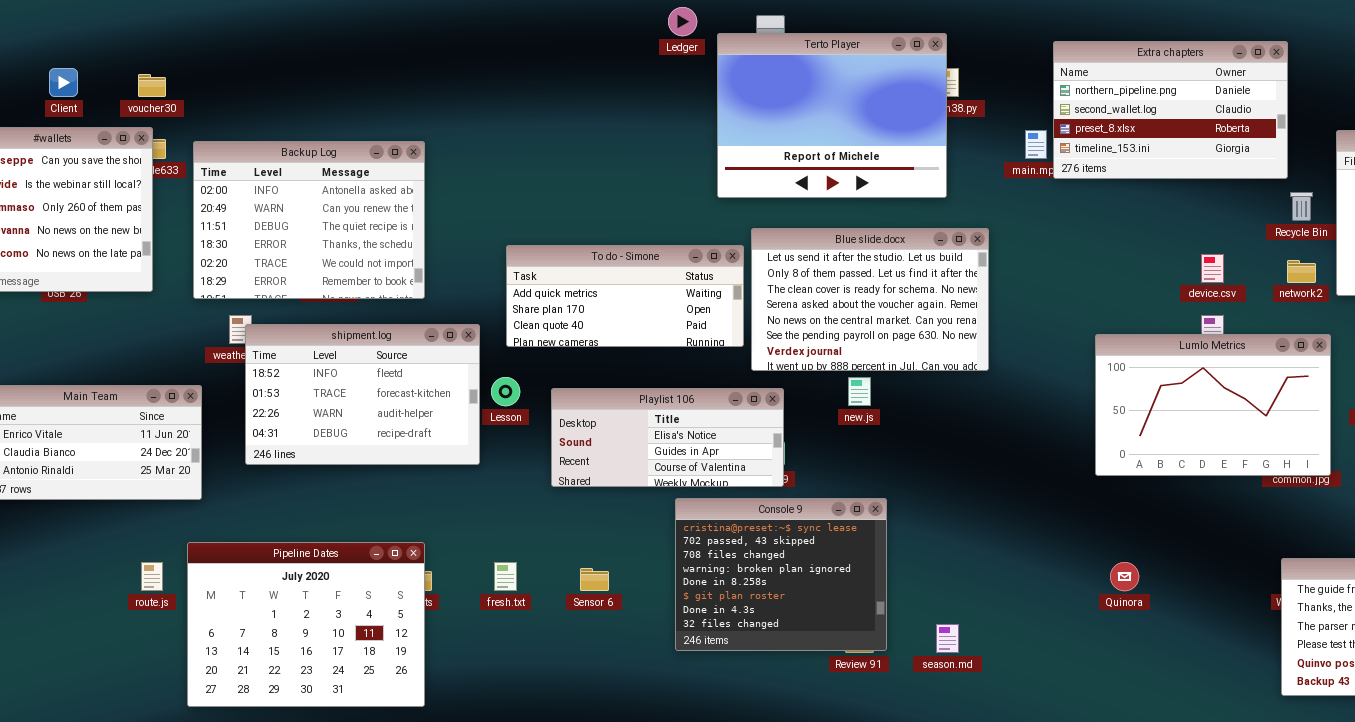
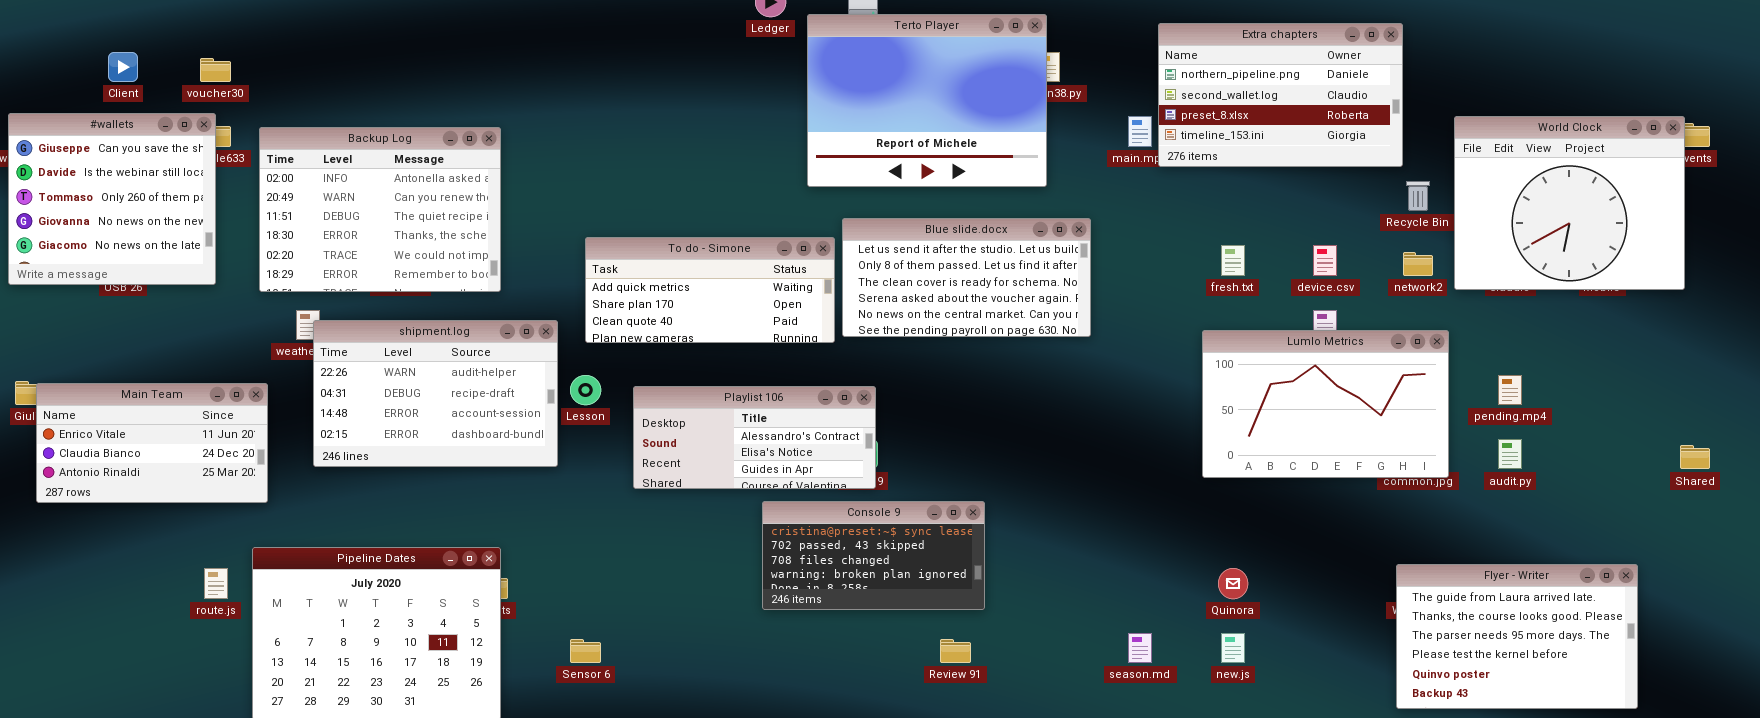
Blue slide.docx: [751,228,989,371] -> [842,218,1091,337], resized
shipment.log: [245,324,480,465] -> [313,320,558,467], scrolled down 2 rows
new.js: [848,377,871,406] -> [1221,633,1245,663], moved
Playlist 106: [551,388,784,487] -> [633,386,876,489], scrolled up 1 row
Console 9: [675,498,887,651] -> [762,501,985,610], resized
fresh.txt: [494,562,517,591] -> [1221,245,1245,276], moved
Sensor 6: [580,568,609,591] -> [570,639,601,663], moved
season.md: [936,624,959,653] -> [1128,633,1152,663], moved

